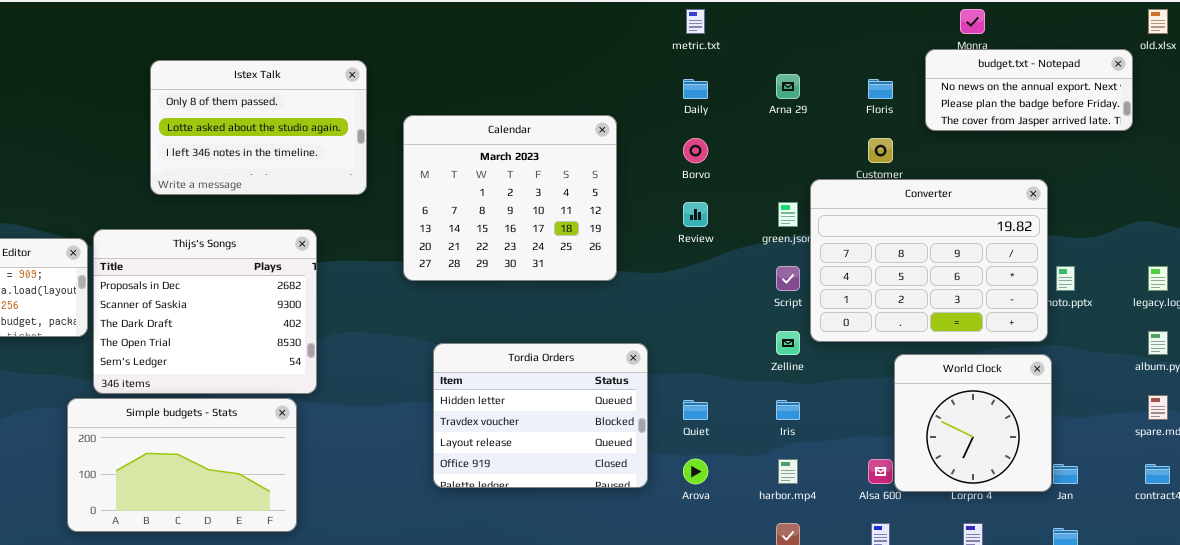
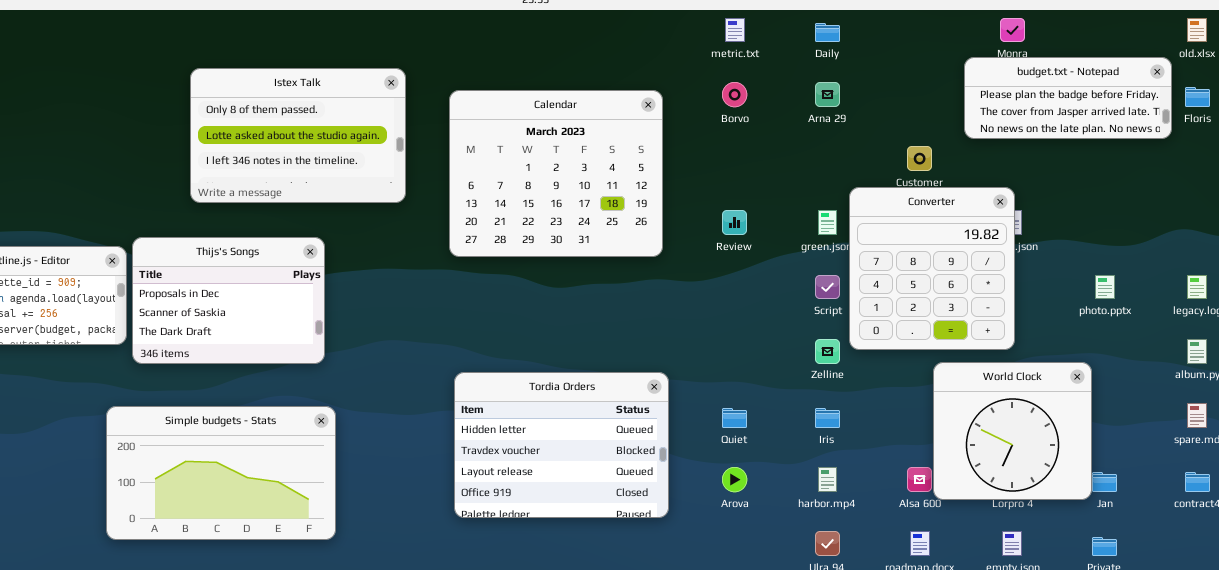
budget.txt - Notepad: [925,49,1133,131] -> [964,57,1172,139], scrolled down 1 row
Daily: [683,79,708,99] -> [815,23,840,42], moved
Floris: [868,79,893,99] -> [1185,87,1210,107], moved
Calendar: [403,115,617,281] -> [449,90,663,257], moved
Borvo: [683,138,708,163] -> [722,82,747,107], moved
Converter: [810,179,1048,342] -> [849,187,1015,350], resized
Thijs's Songs: [93,229,317,394] -> [132,237,325,364], resized
Tordia Orders: [433,343,648,488] -> [454,372,669,518], moved

